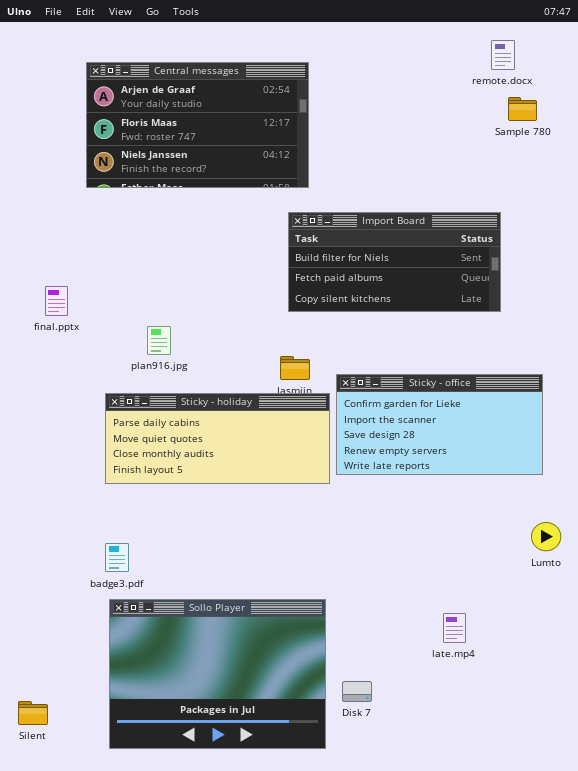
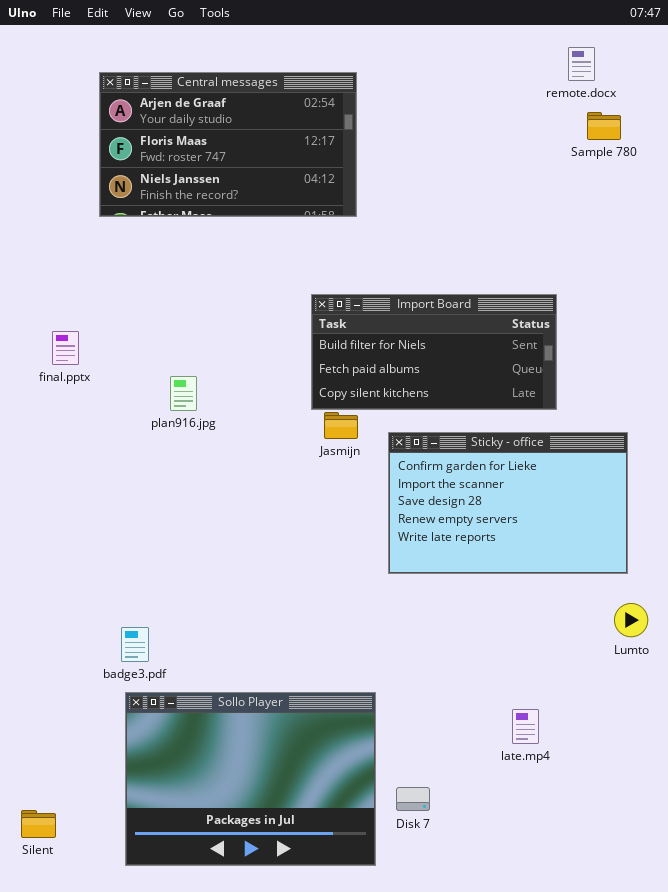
Import Board: [288,212,501,312] -> [311,294,557,410], moved
Sticky - office: [336,374,543,475] -> [388,432,628,574], resized
Sticky - holiday: [105,393,330,484] -> none, closed

